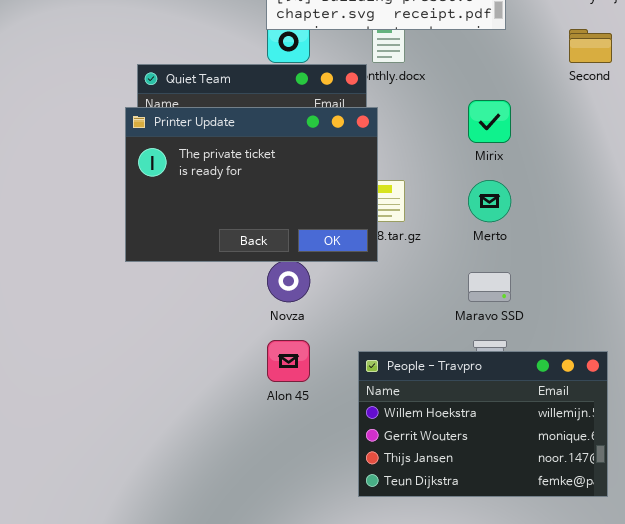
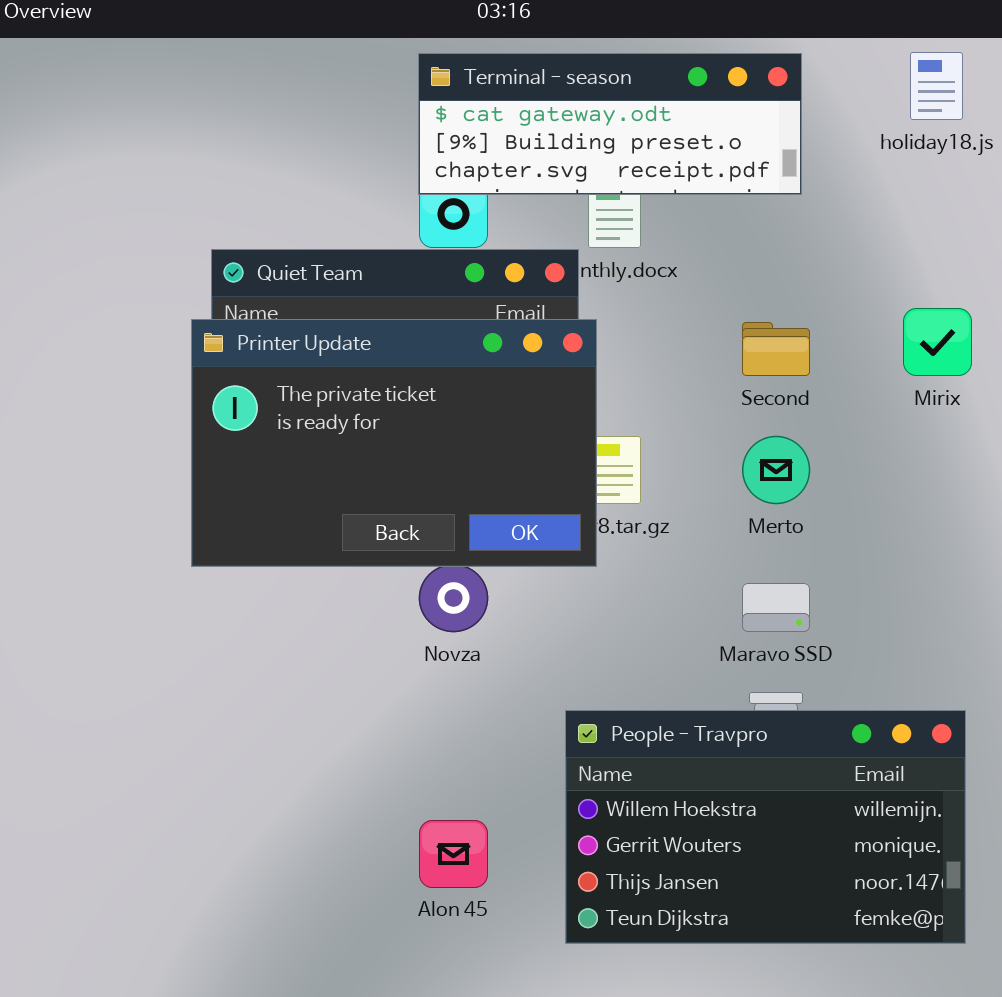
Second: [569,29,612,63] -> [742,322,810,376], moved
Mirix: [468,100,511,143] -> [903,308,972,376], moved
Alon 45: [267,340,310,382] -> [419,820,488,888], moved

